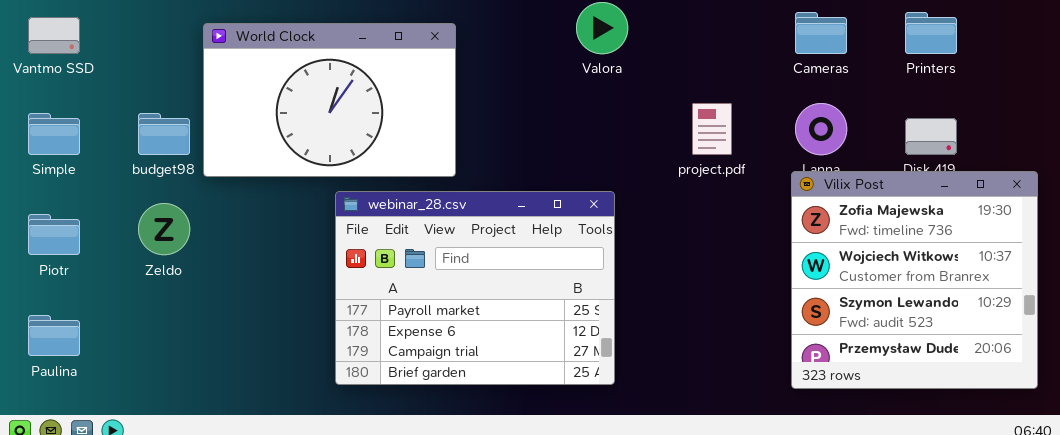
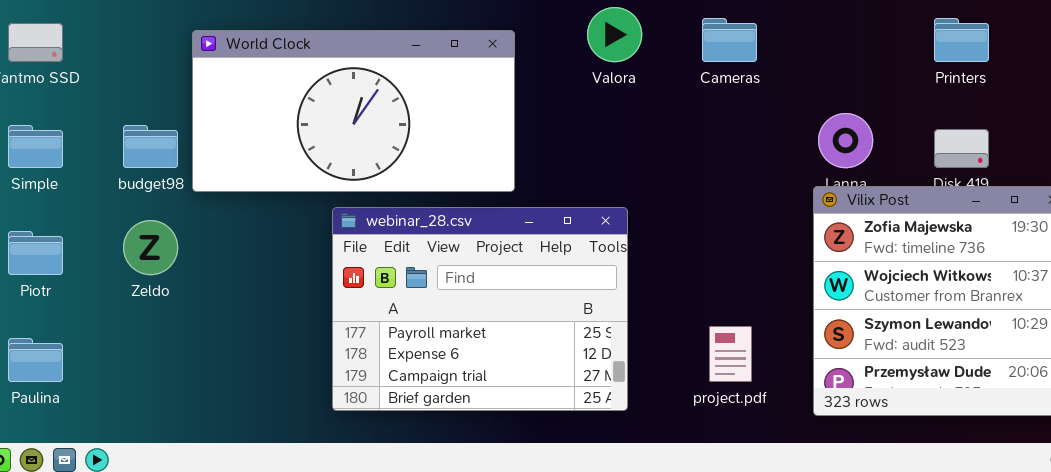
Cameras: [795,12,847,54] -> [702,18,757,62], moved
World Clock: [203,23,456,177] -> [192,30,515,192], resized
project.pdf: [692,103,732,155] -> [709,326,752,382], moved

